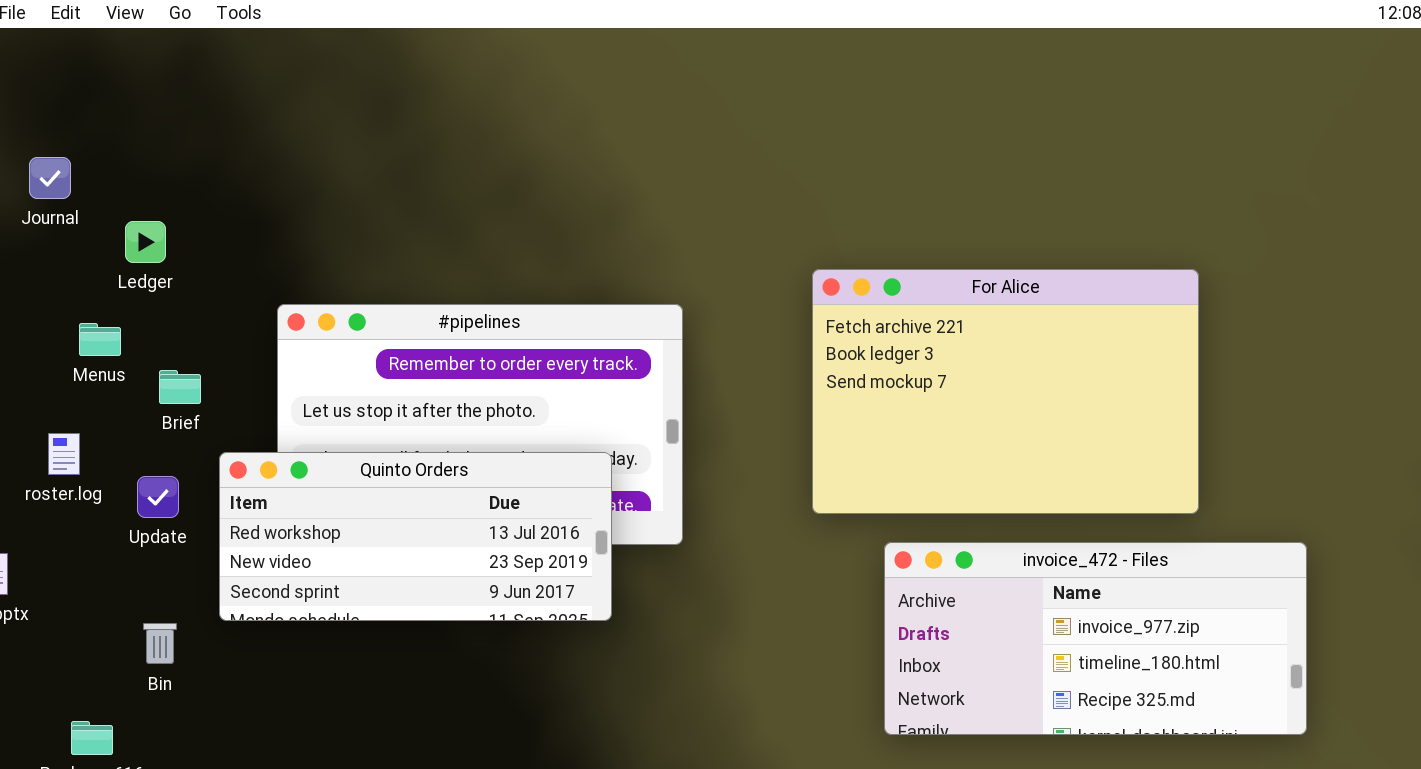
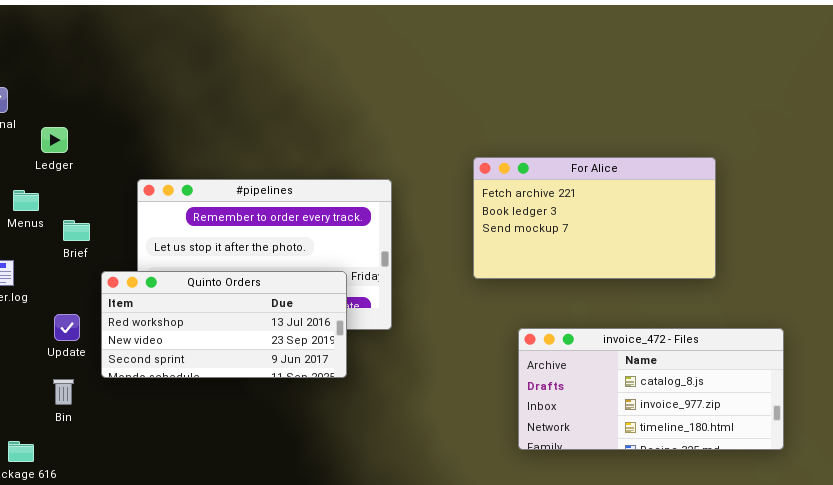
For Alice: [812,269,1199,514] -> [473,157,716,279], resized
Update: [137,476,179,518] -> [54,314,80,341], moved
invoice_472 - Files: [884,542,1307,735] -> [518,328,784,450], scrolled up 1 row

